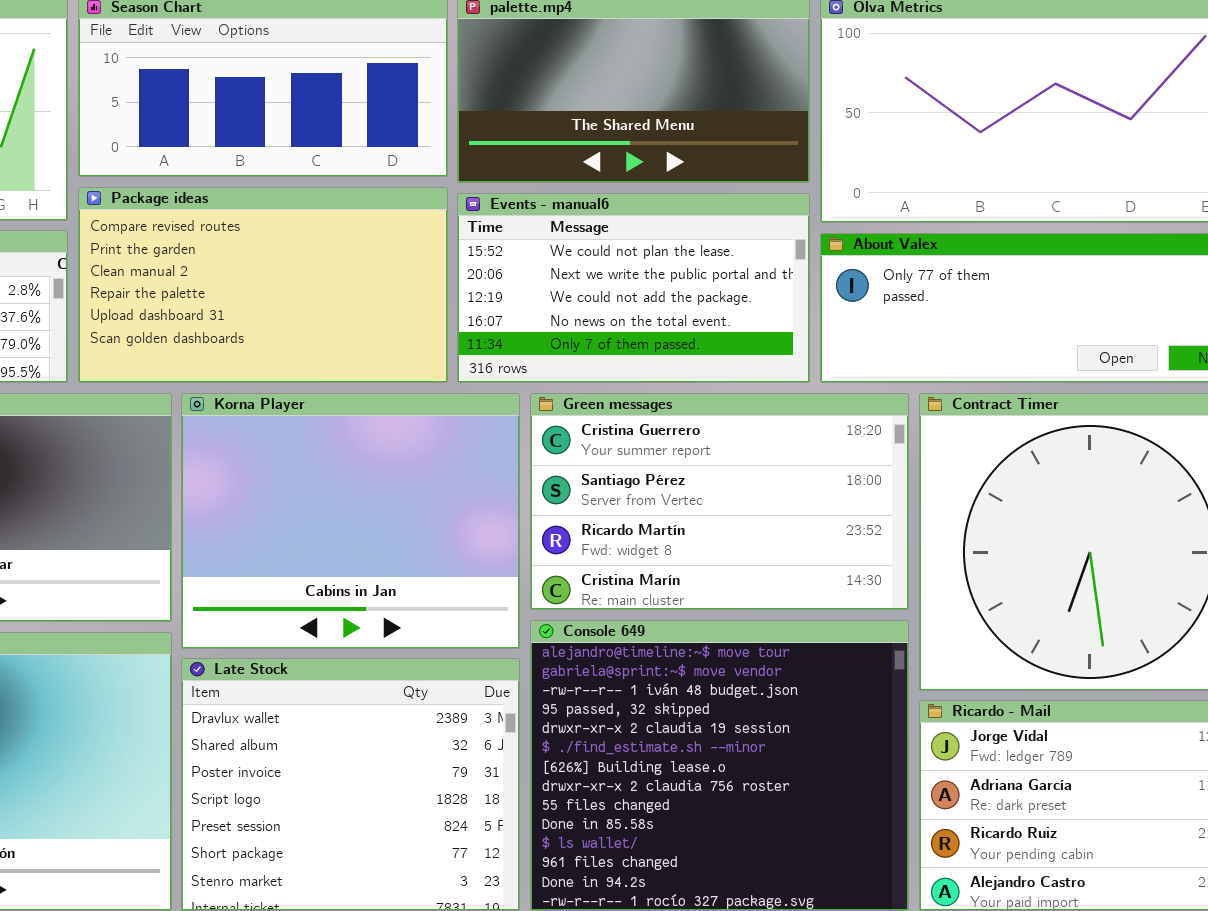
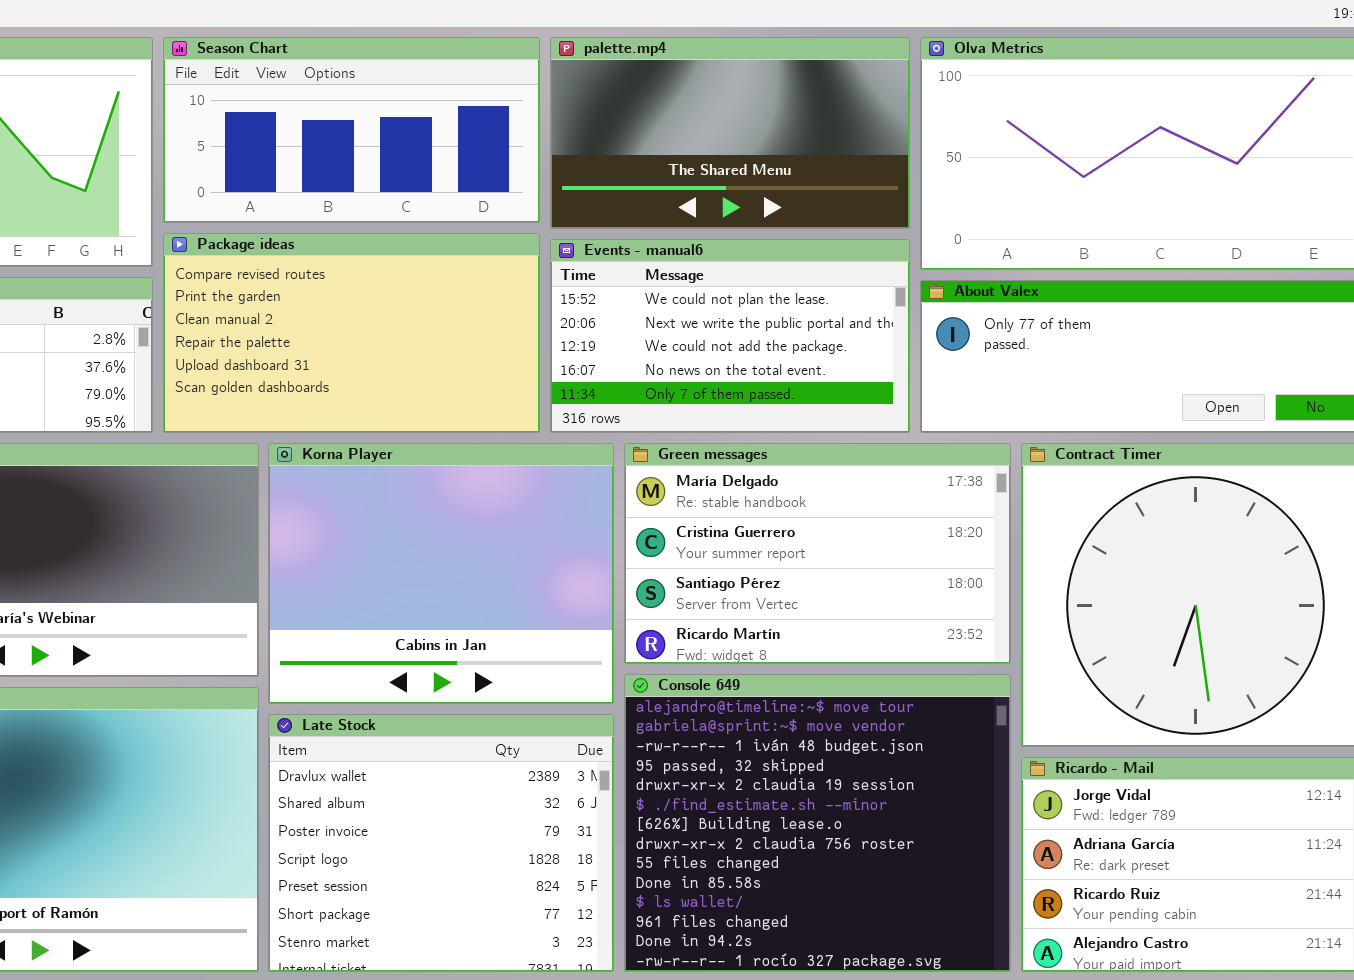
Green messages: [530,393,909,610] -> [624,443,1011,664], scrolled up 1 row

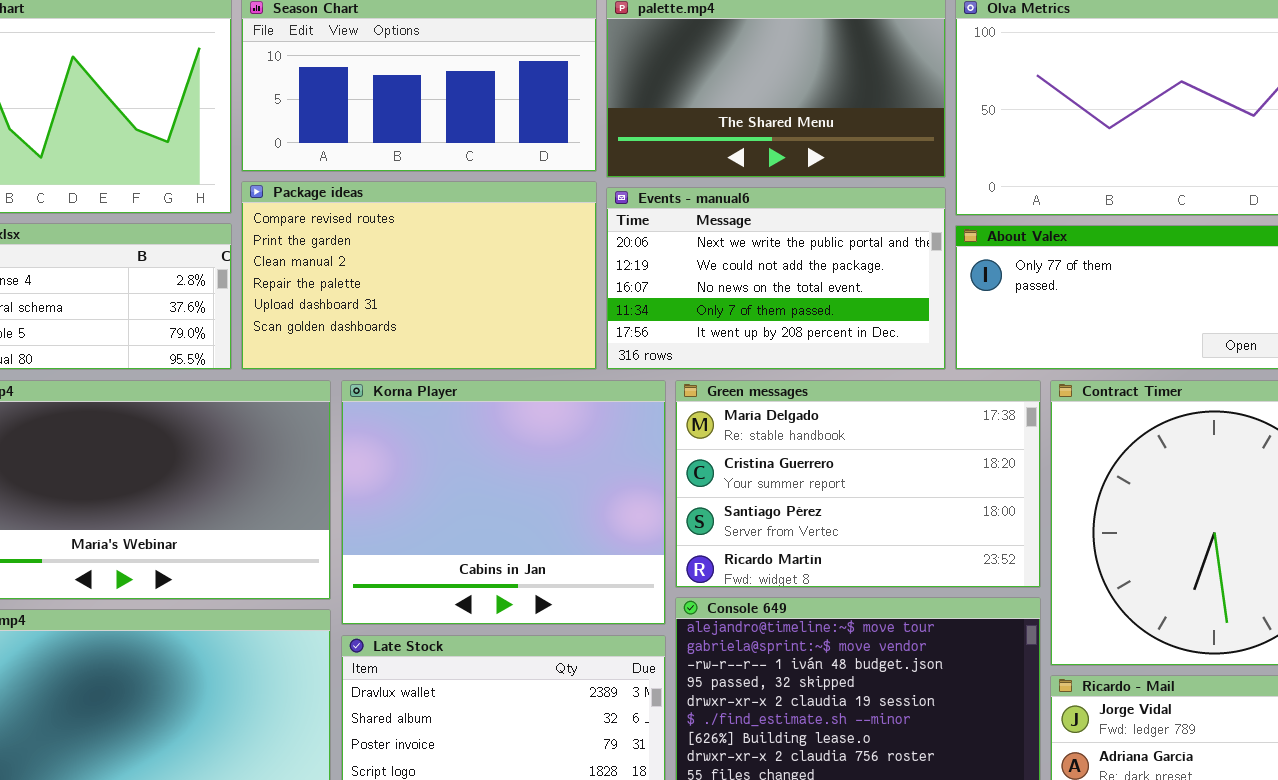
Events - manual6: [550,239,910,433] -> [606,187,946,370], scrolled down 1 row

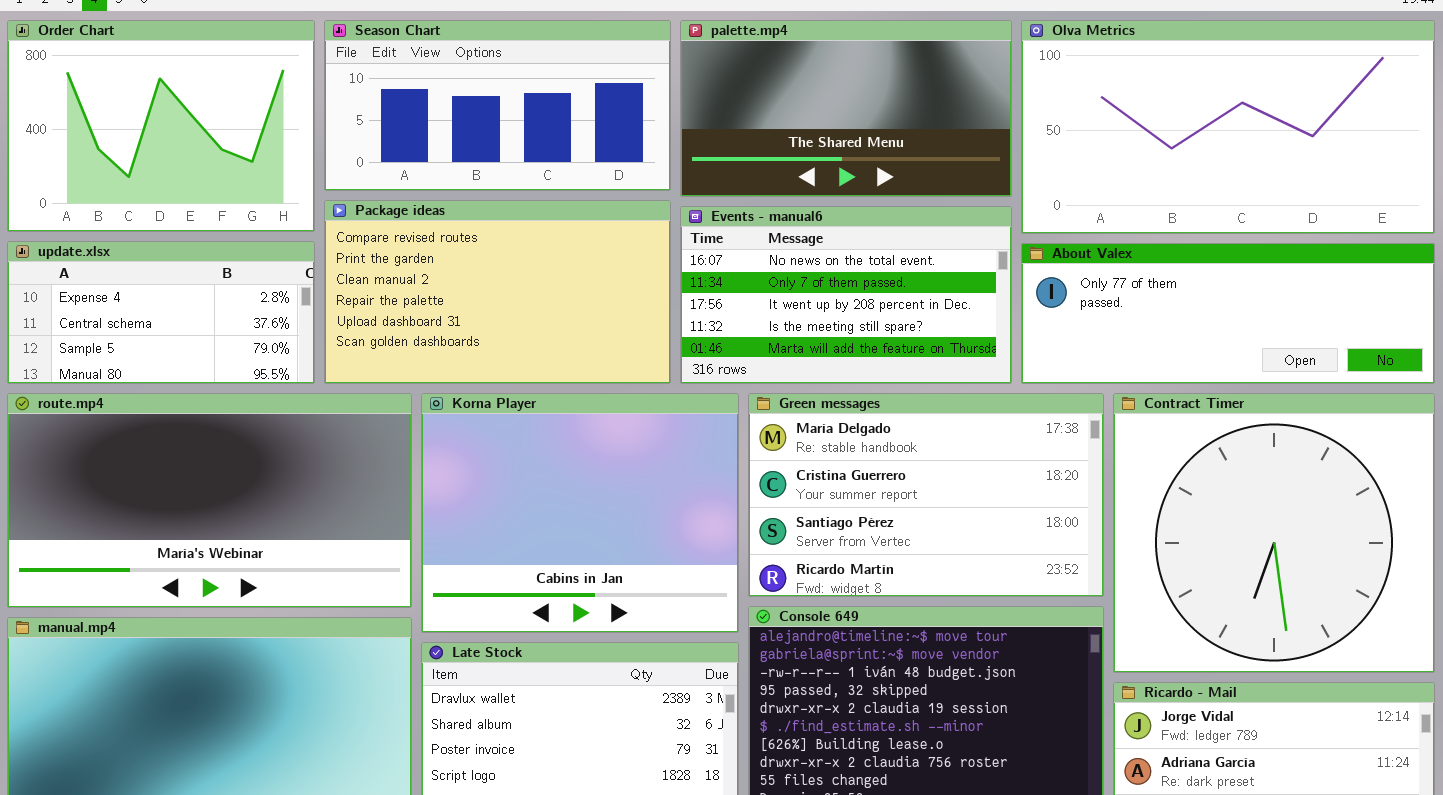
Events - manual6: [606,187,946,370] -> [680,206,1012,384], scrolled down 2 rows

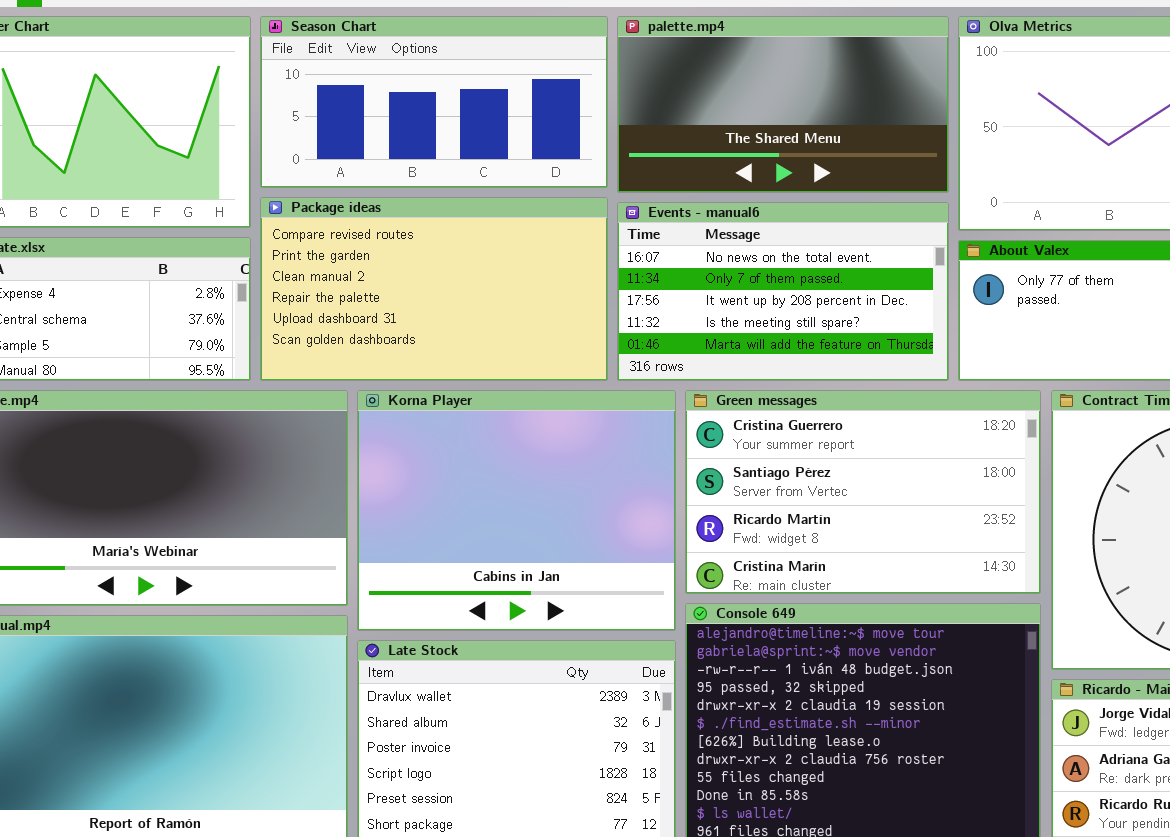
Green messages: [748,393,1104,597] -> [685,390,1041,594], scrolled down 1 row

